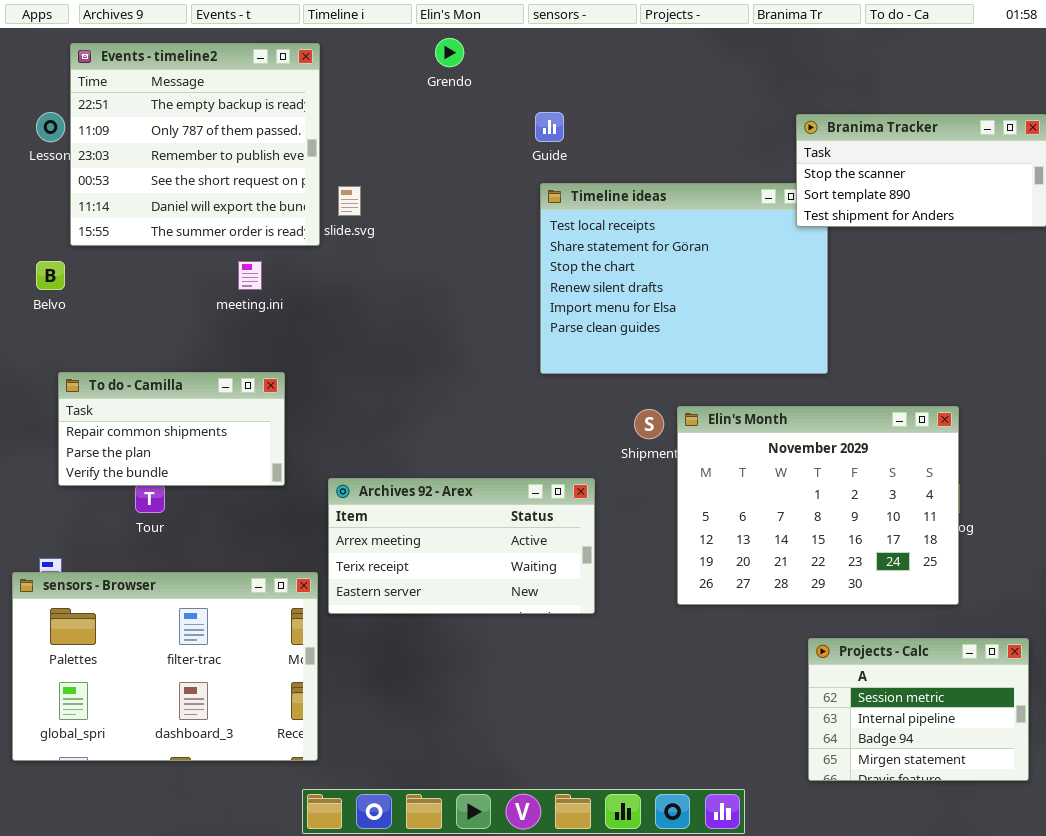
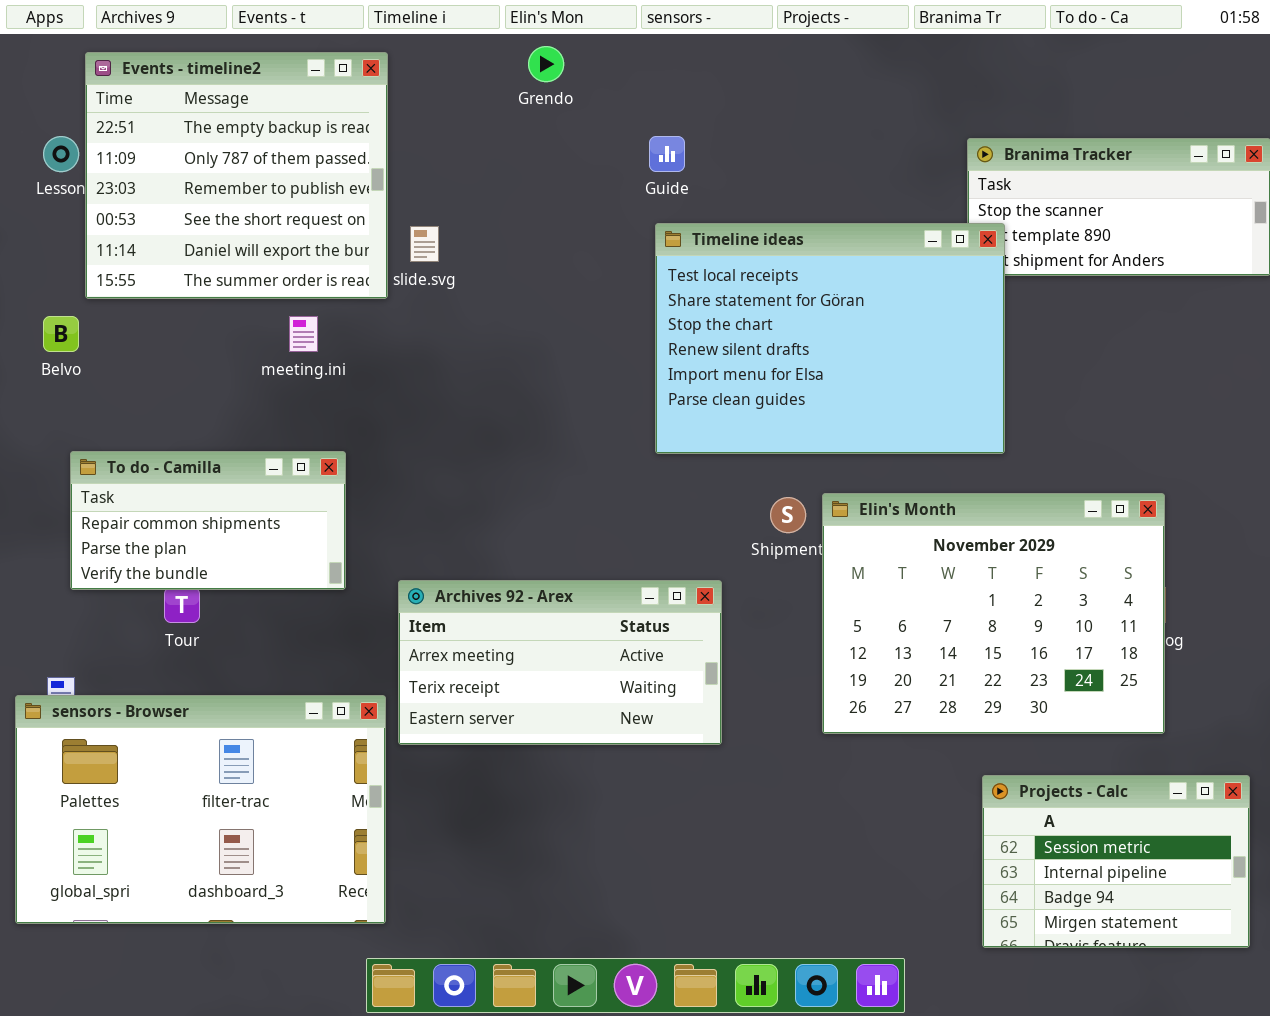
Timeline ideas: [540,183,828,374] -> [655,223,1005,454], raised

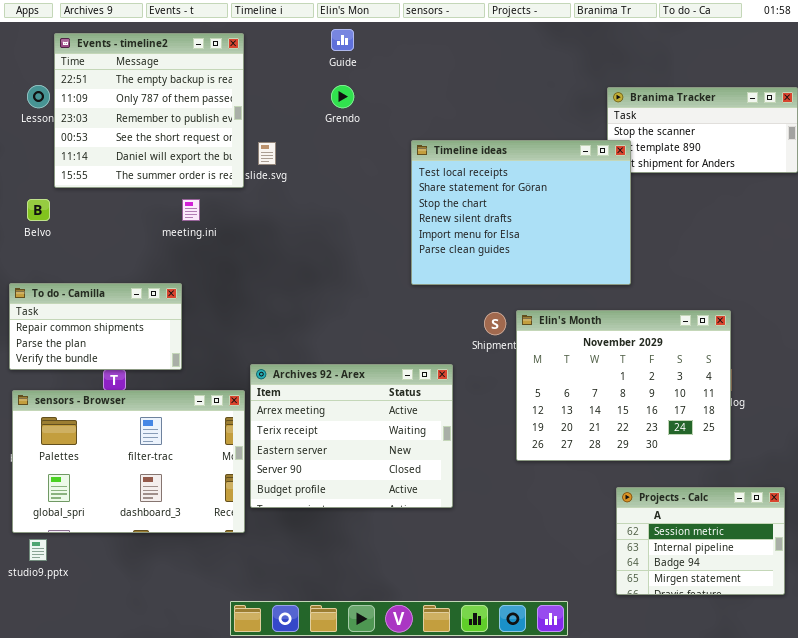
Grendo: [528,46,564,82] -> [331,85,354,108], moved
Guide: [649,136,685,172] -> [331,29,354,51], moved
To do - Camilla: [70,451,346,590] -> [9,283,182,370], moved
Archives 92 - Arex: [398,580,722,745] -> [250,364,453,508], resized
sensors - Browser: [15,695,386,924] -> [12,390,245,533], moved

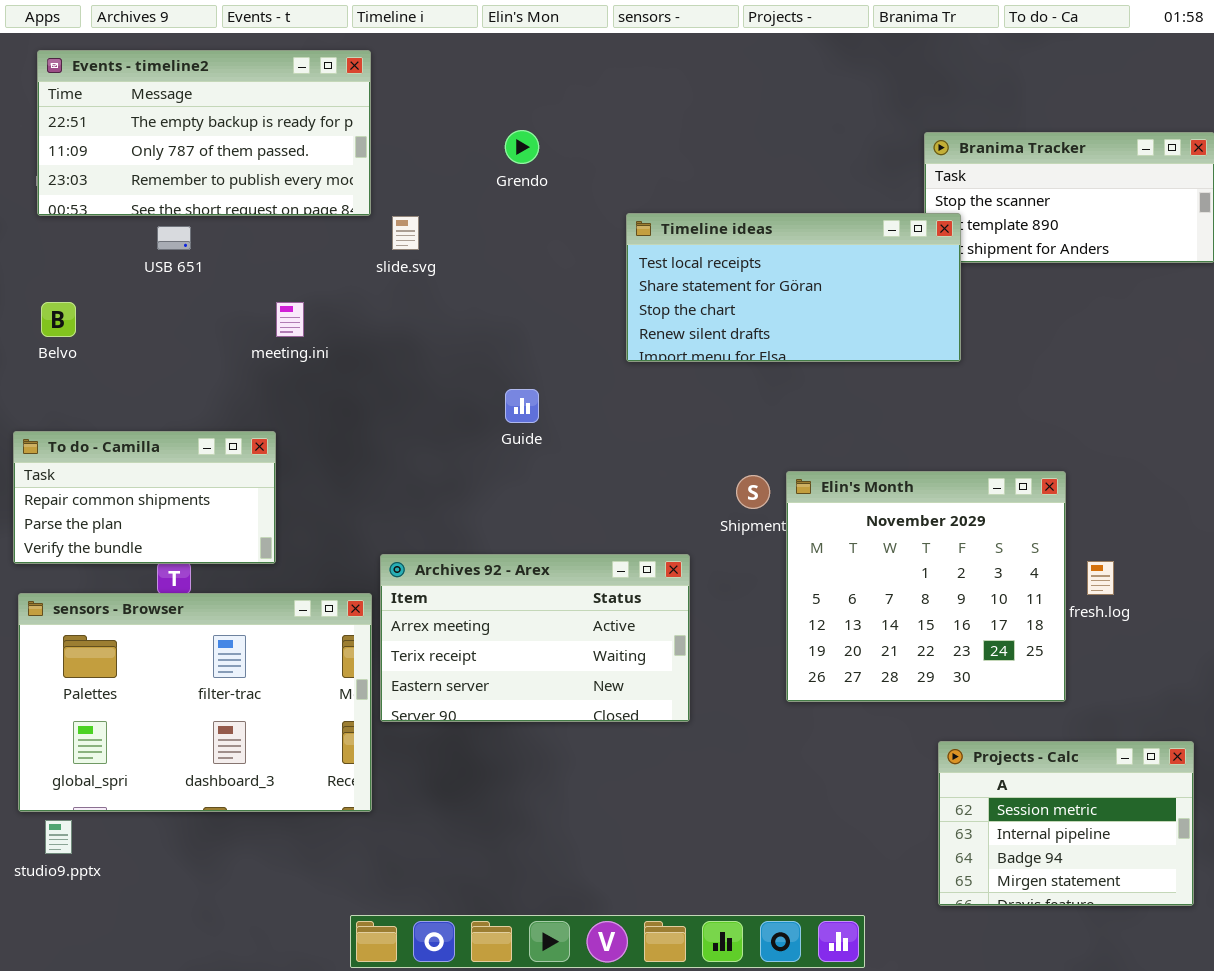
Guide: [331,29,354,51] -> [505,389,539,423], moved
Events - timeline2: [54,33,244,188] -> [37,50,371,216], resized
Timeline ideas: [411,140,631,285] -> [626,213,961,362], resized
Elin's Month: [516,310,731,461] -> [786,471,1066,702], resized
Archives 92 - Arex: [250,364,453,508] -> [380,554,690,722], resized

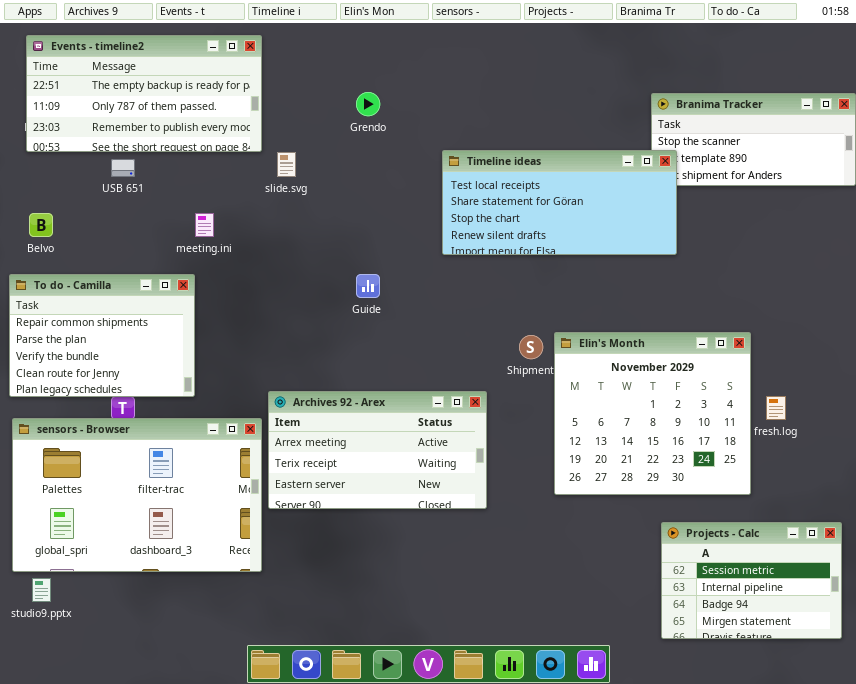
To do - Camilla: [13,431,276,564] -> [9,274,195,397], resized

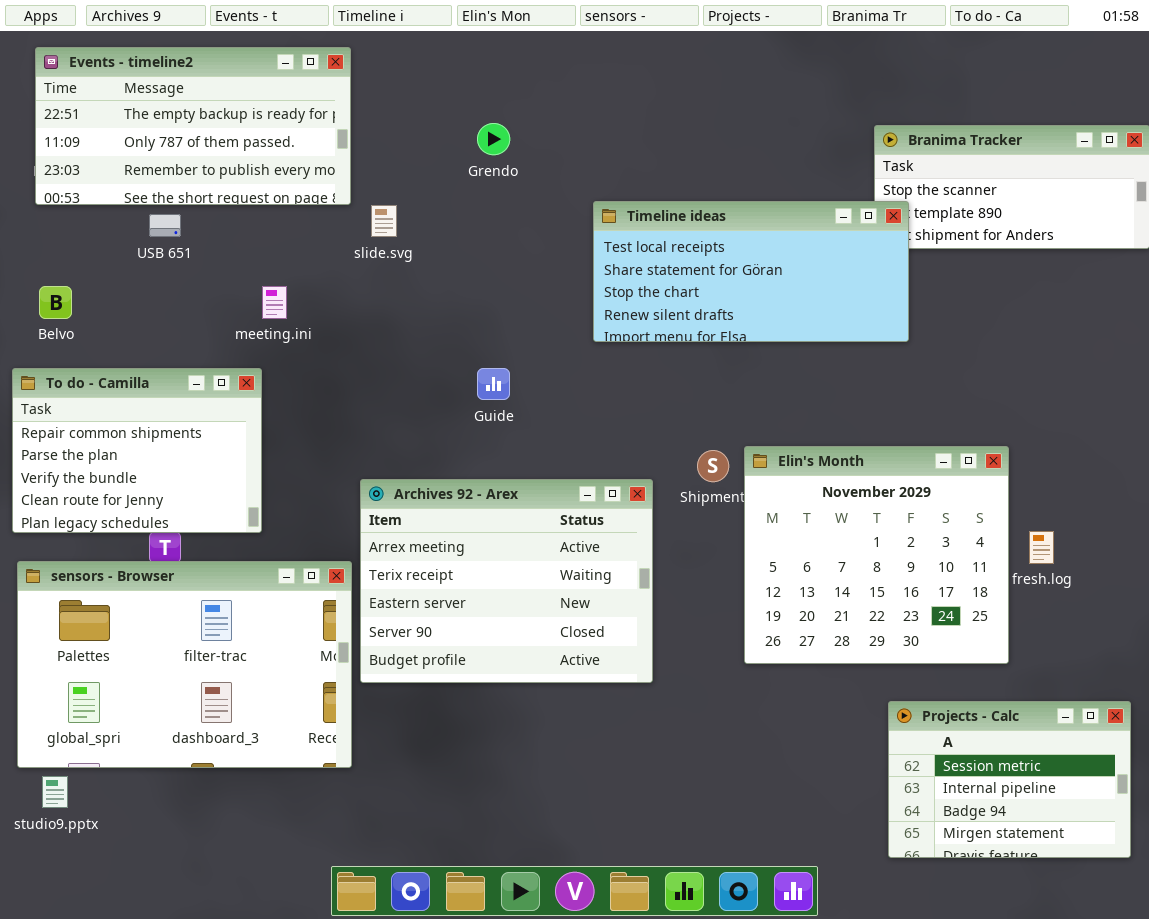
Archives 92 - Arex: [268,391,487,509] -> [360,479,653,683], resized

